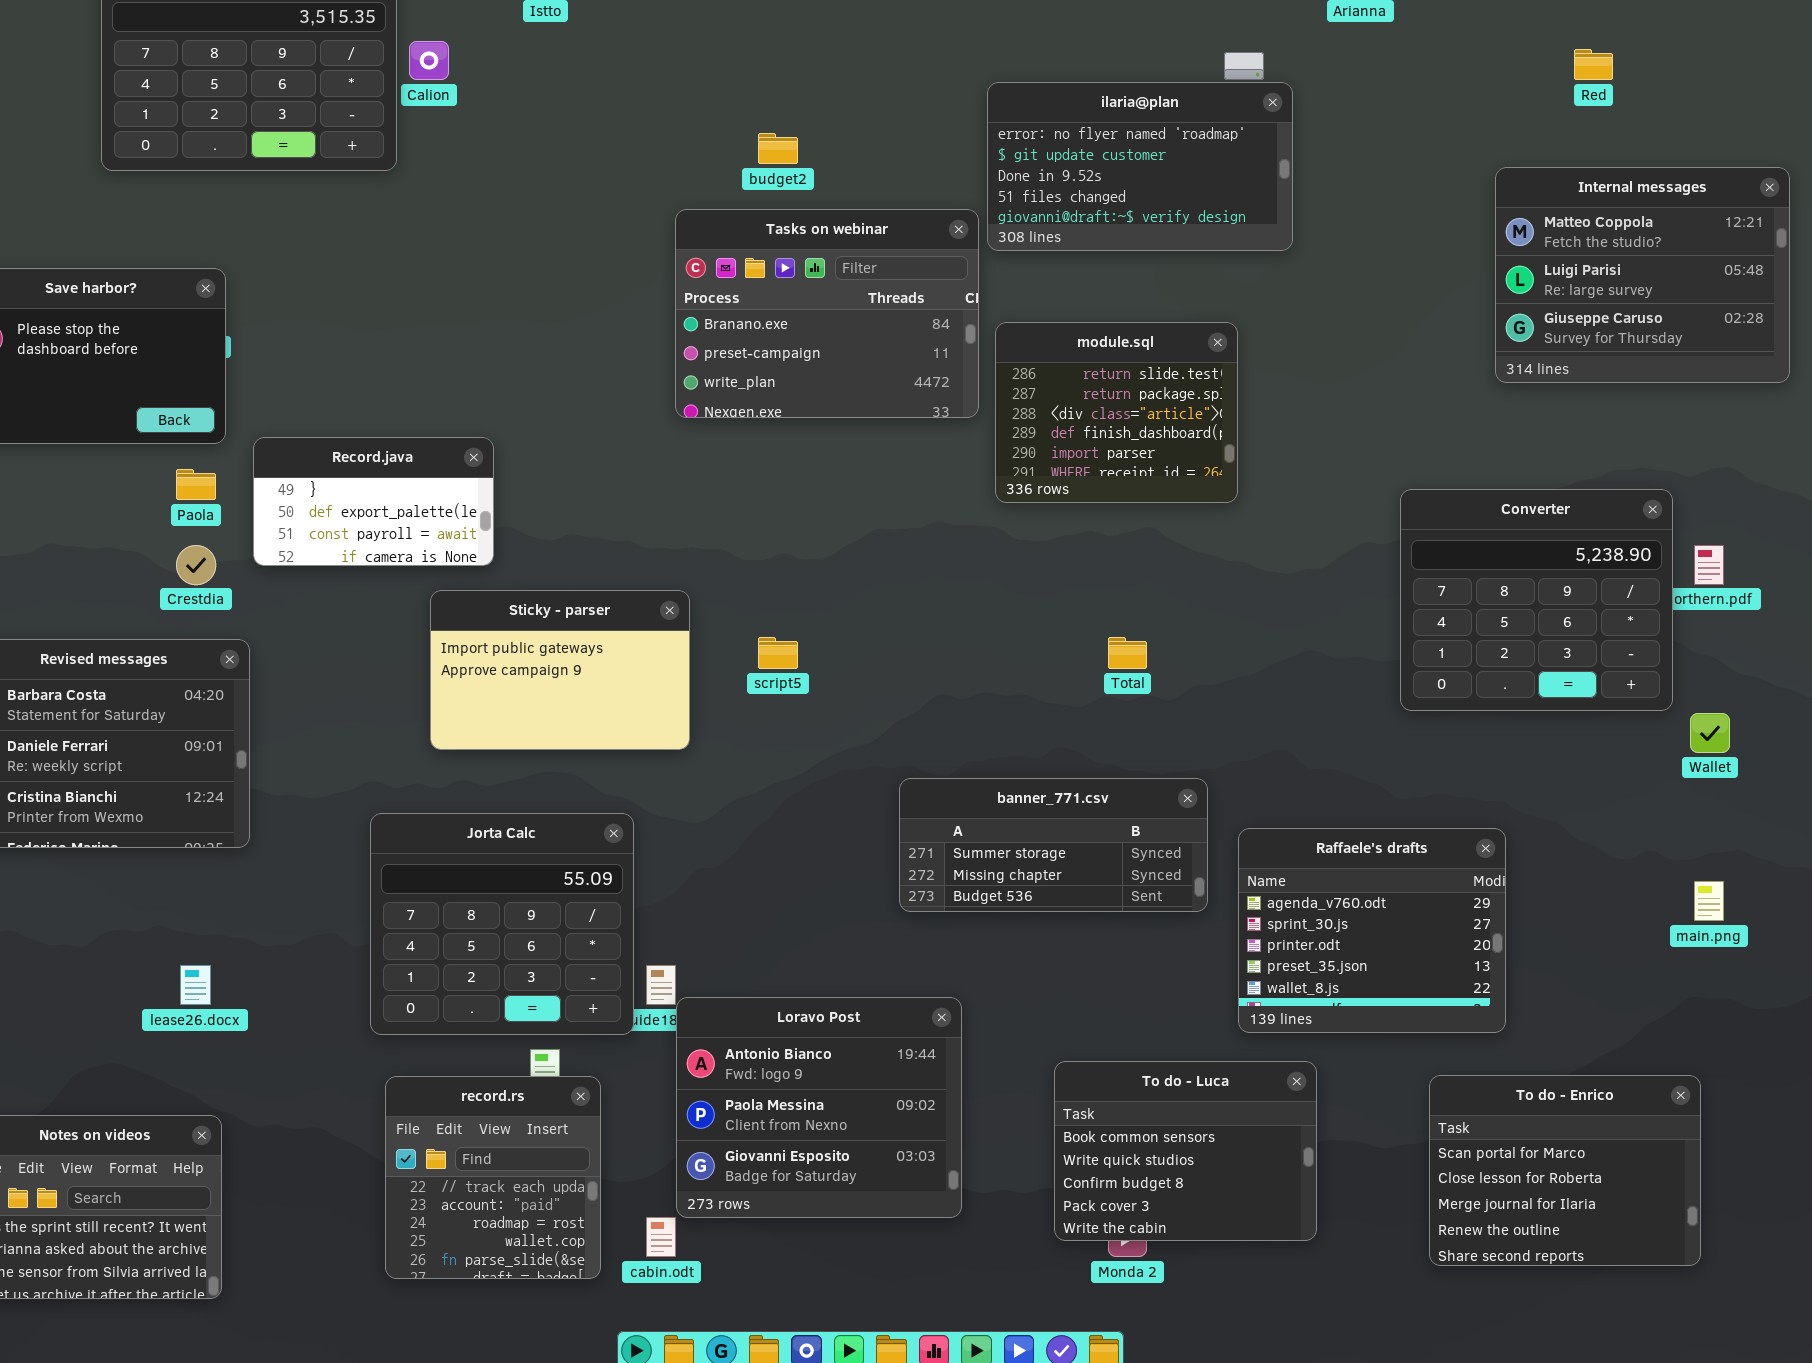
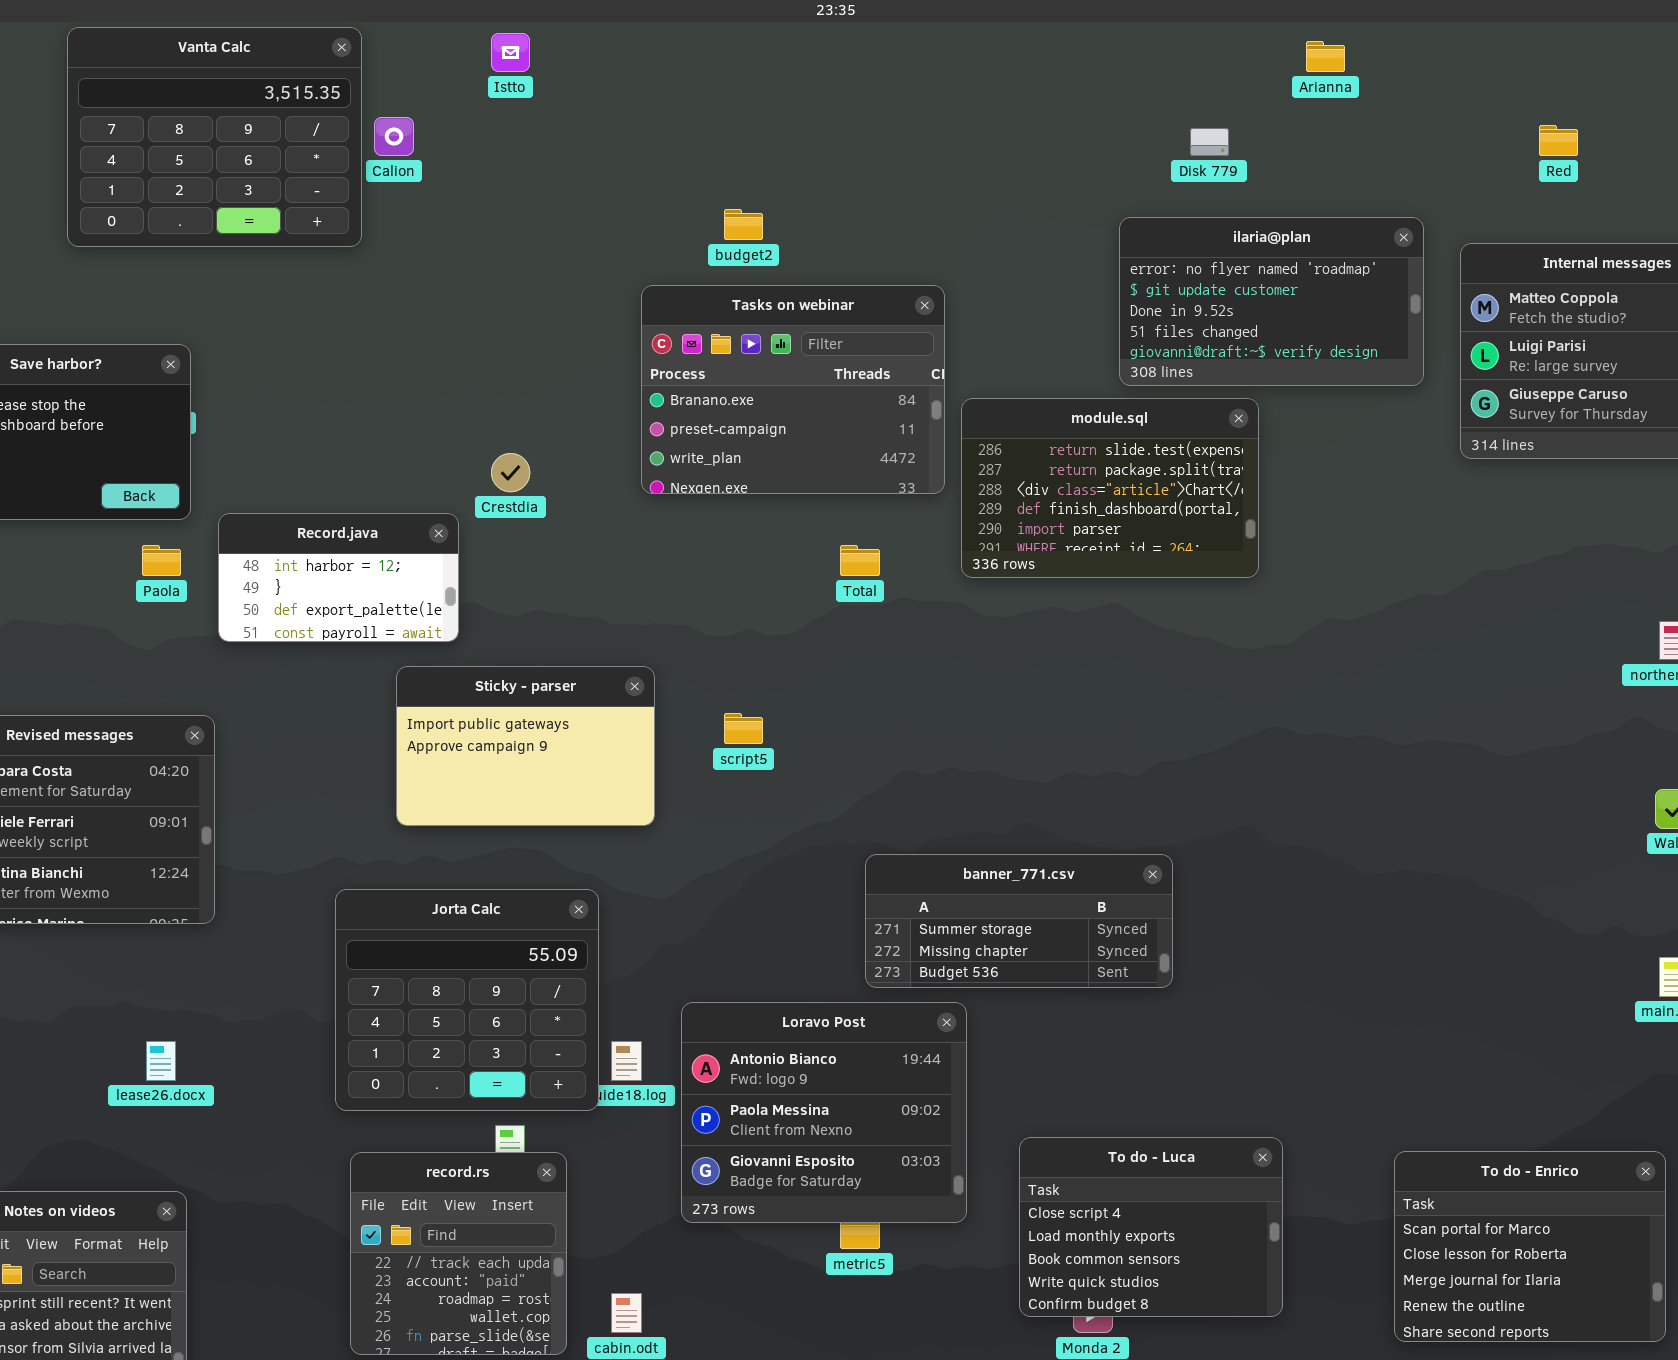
ilaria@plan: [987,82,1293,251] -> [1119,217,1424,386], moved
module.sql: [995,322,1238,503] -> [961,398,1259,578], resized
Record.java: [253,437,494,566] -> [218,513,459,642], scrolled up 1 row
Converter: [1400,489,1673,711] -> none, closed
Crestdia: [176,545,216,585] -> [491,453,530,492], moved
Total: [1108,637,1147,669] -> [840,545,880,576], moved
Raffaele's drafts: [1238,828,1506,1033] -> none, closed
Loravo Post: [676,997,962,1218] -> [681,1002,967,1223], moved
To do - Luca: [1054,1061,1317,1241] -> [1019,1137,1283,1317], scrolled up 2 rows

